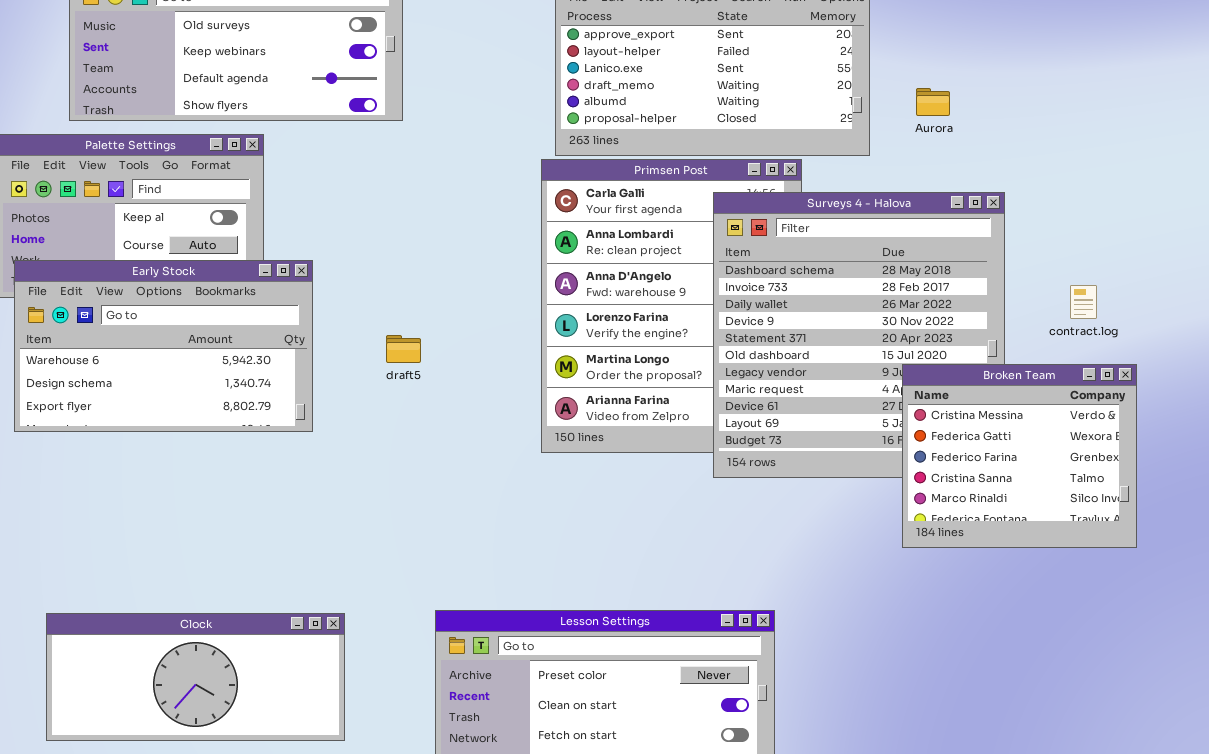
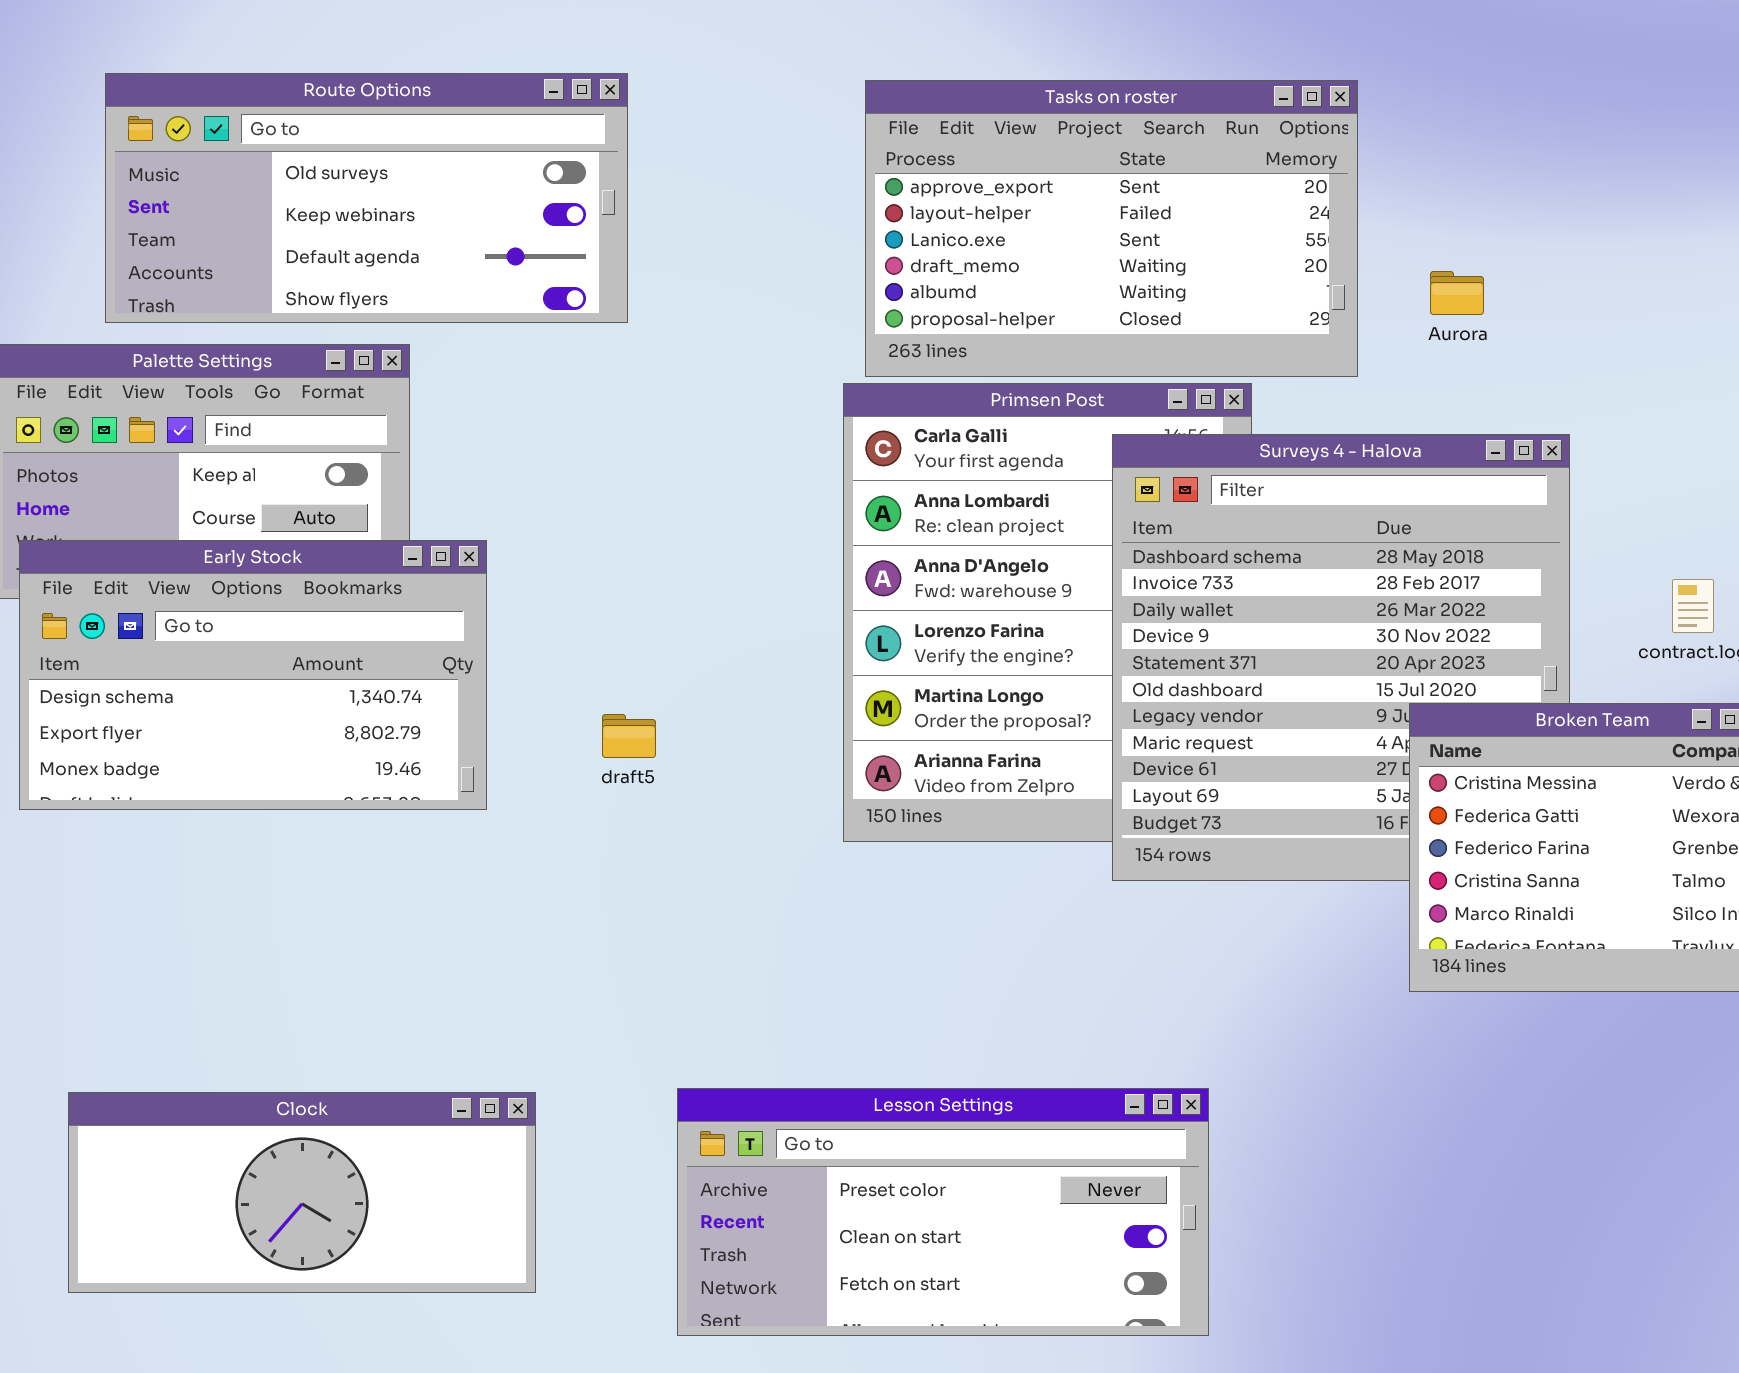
Early Stock: [14,260,313,432] -> [19,540,487,810], scrolled down 1 row
draft5: [386,335,421,363] -> [602,714,656,758], moved

